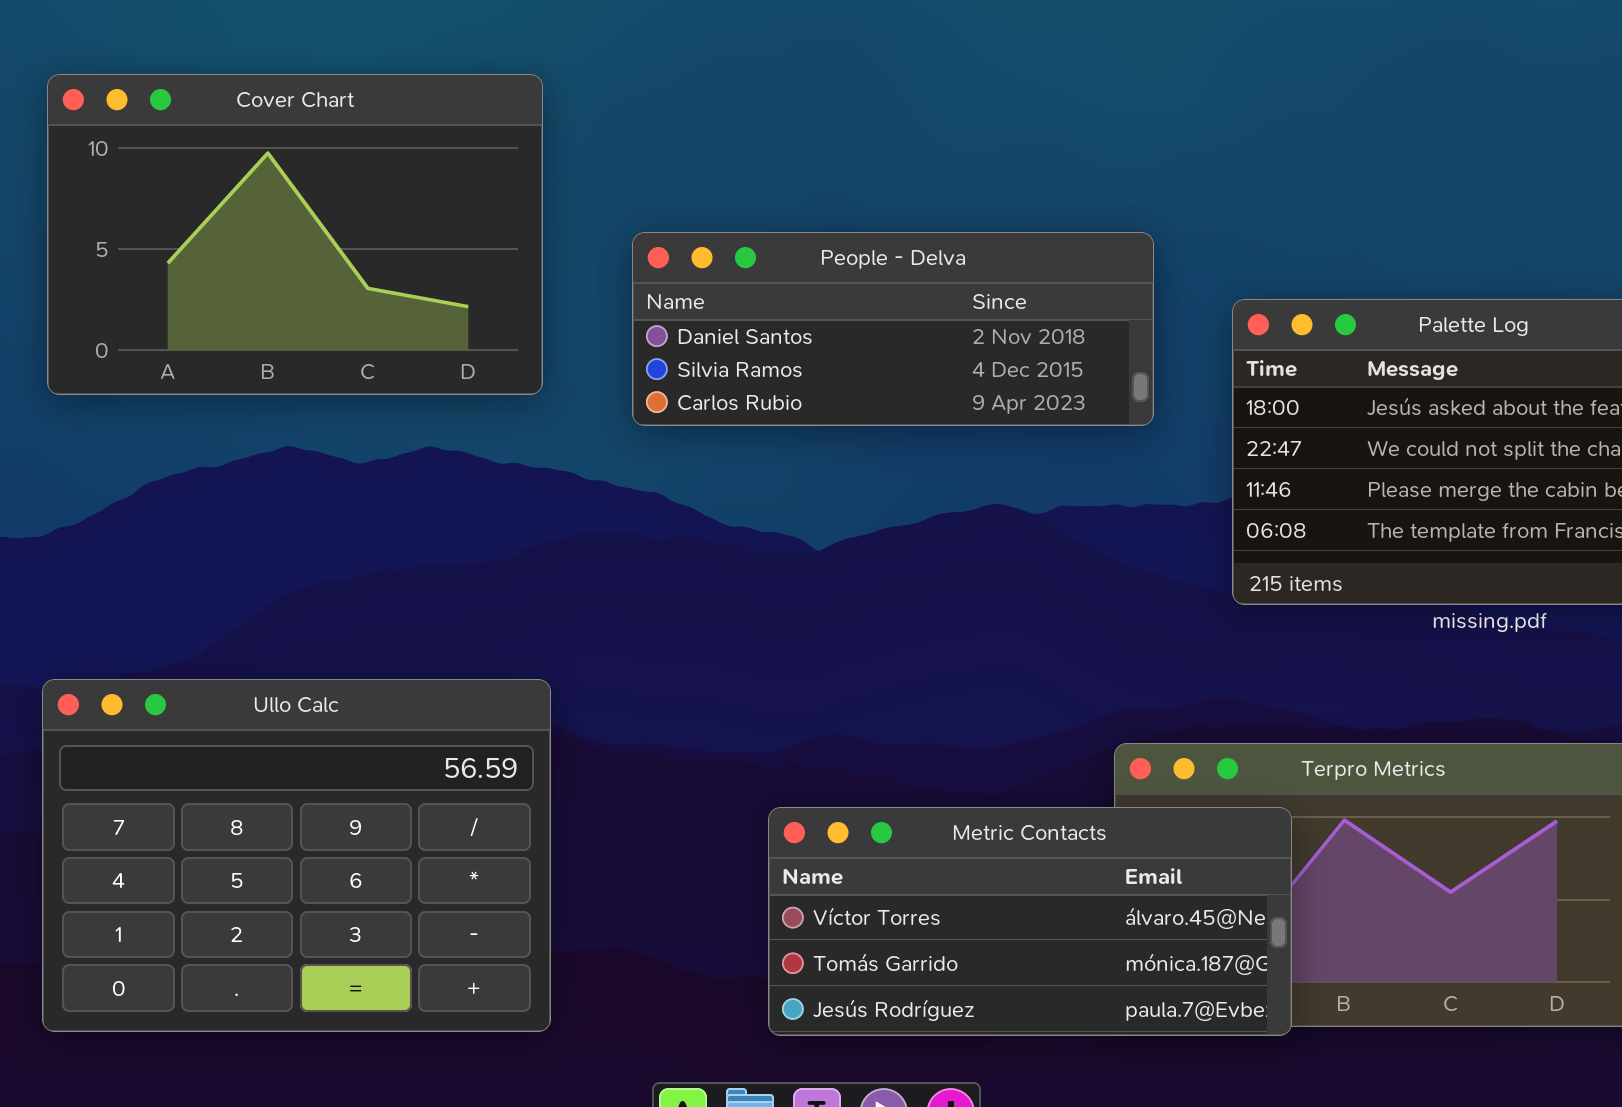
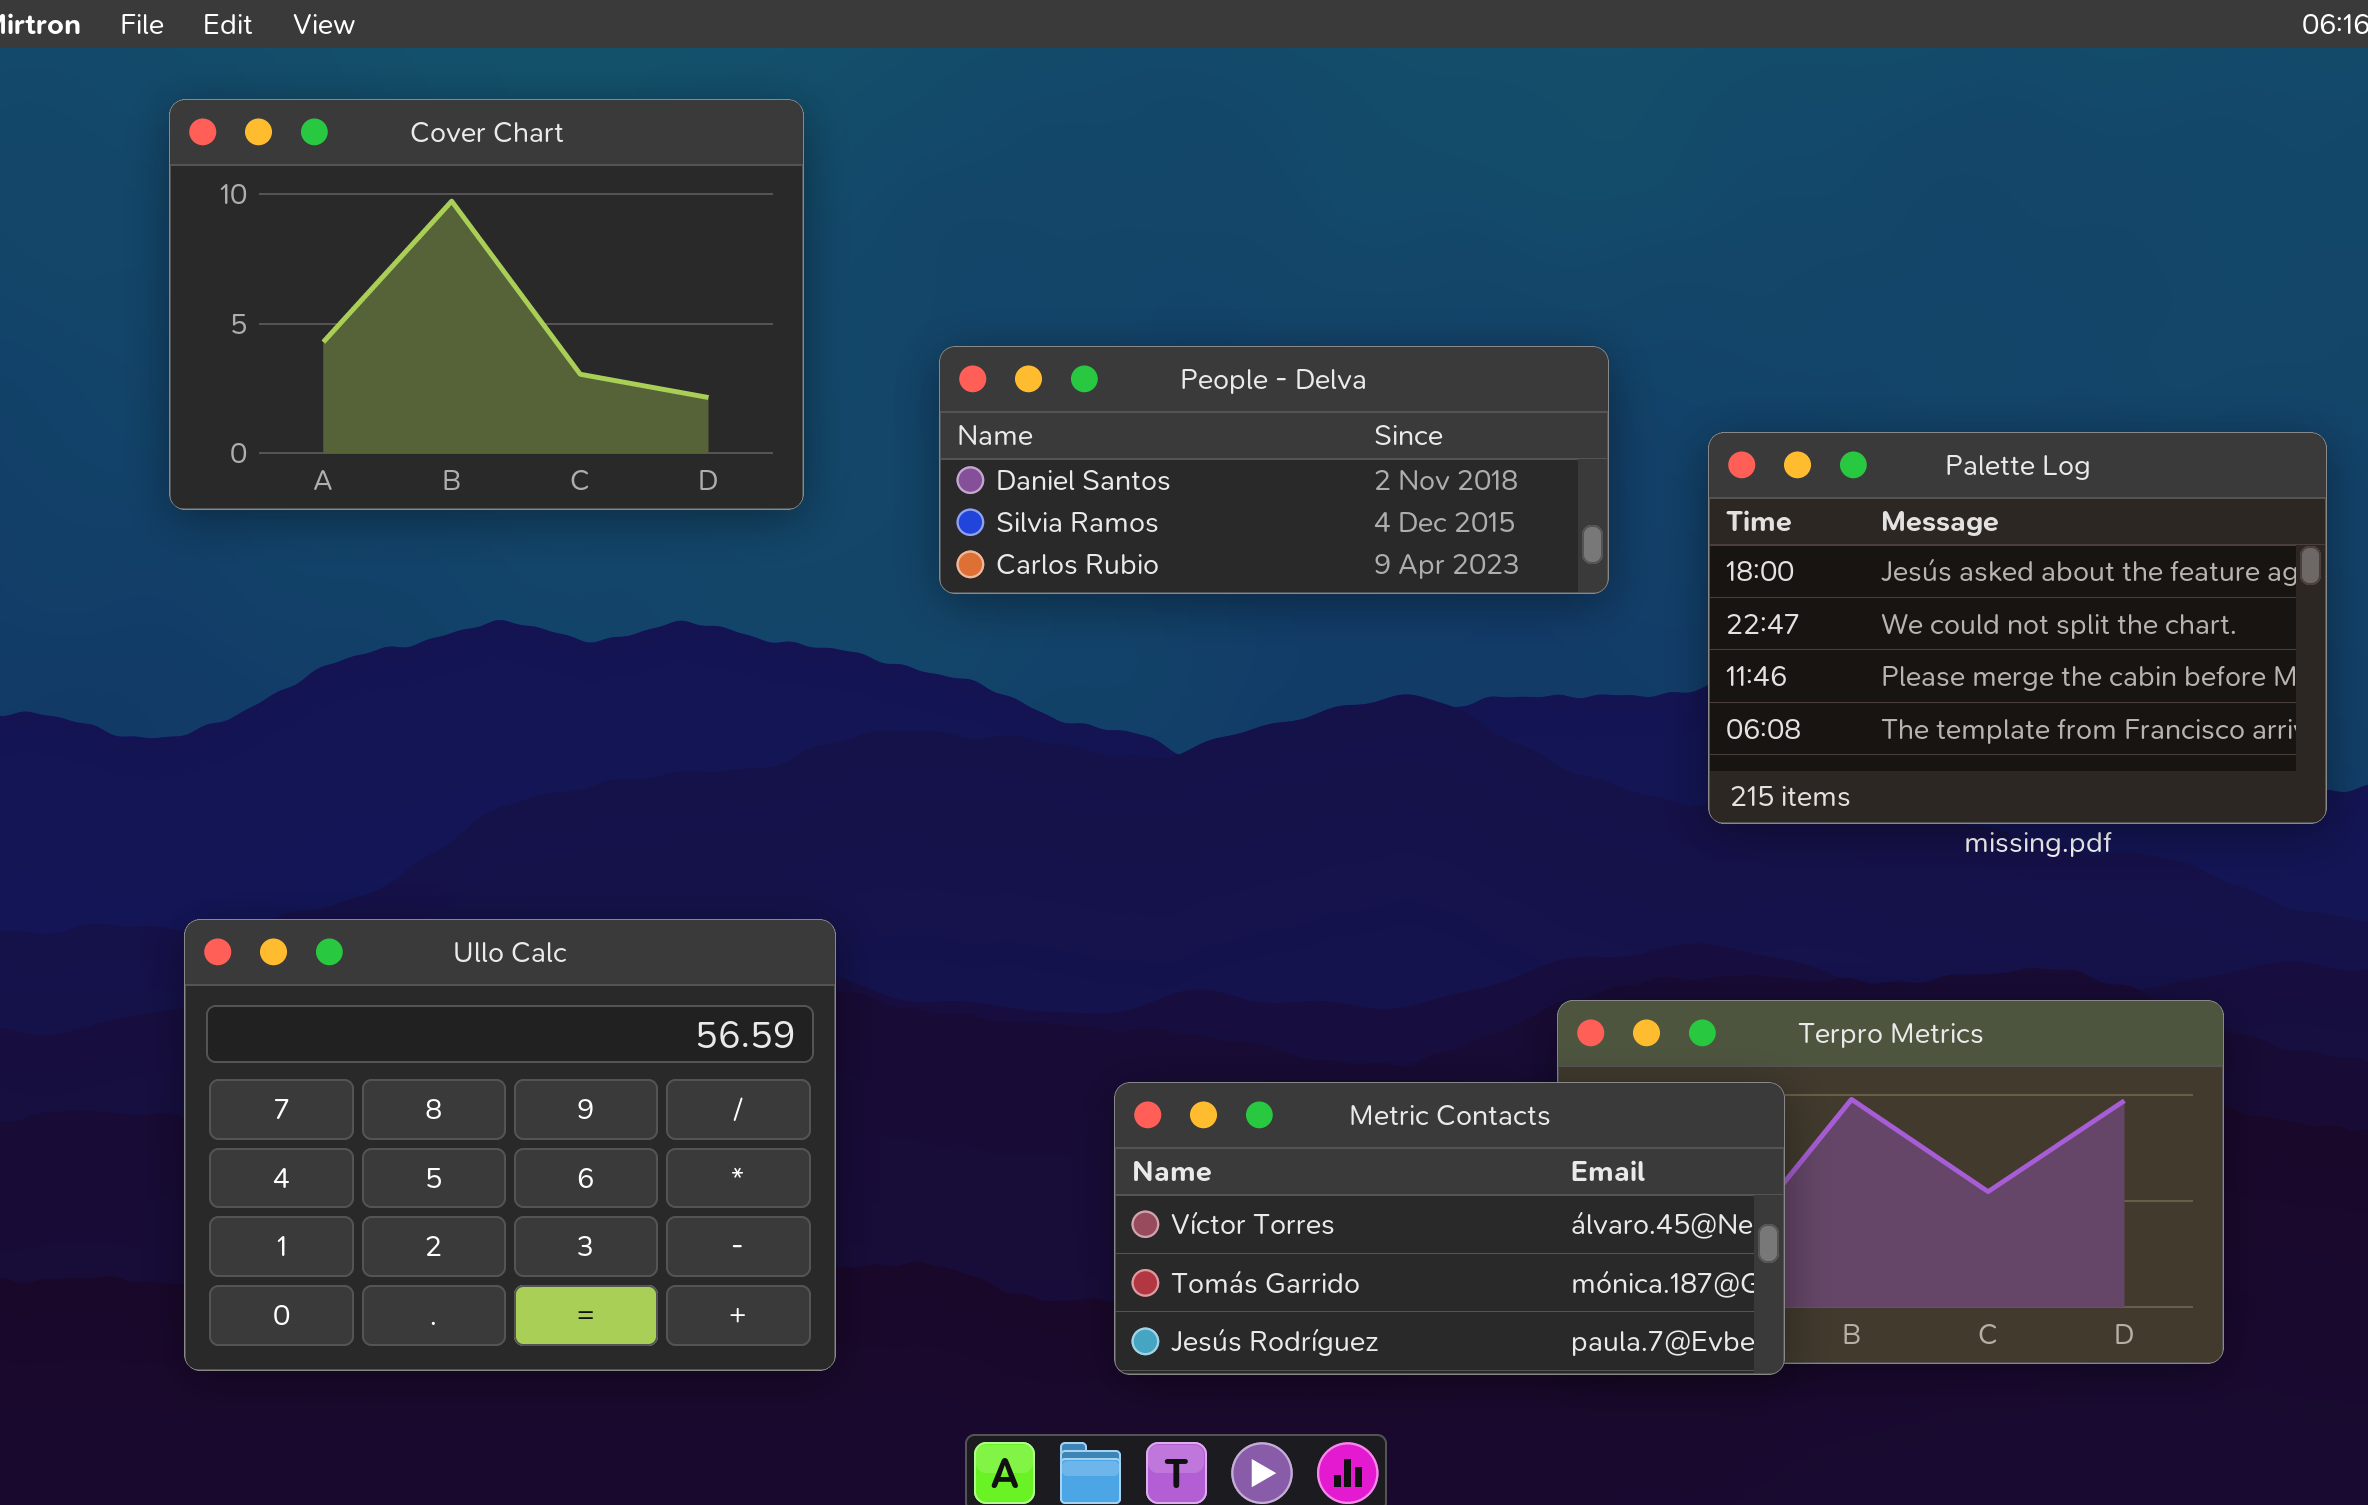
Cover Chart: [47,74,543,395] -> [169,99,804,510], moved

